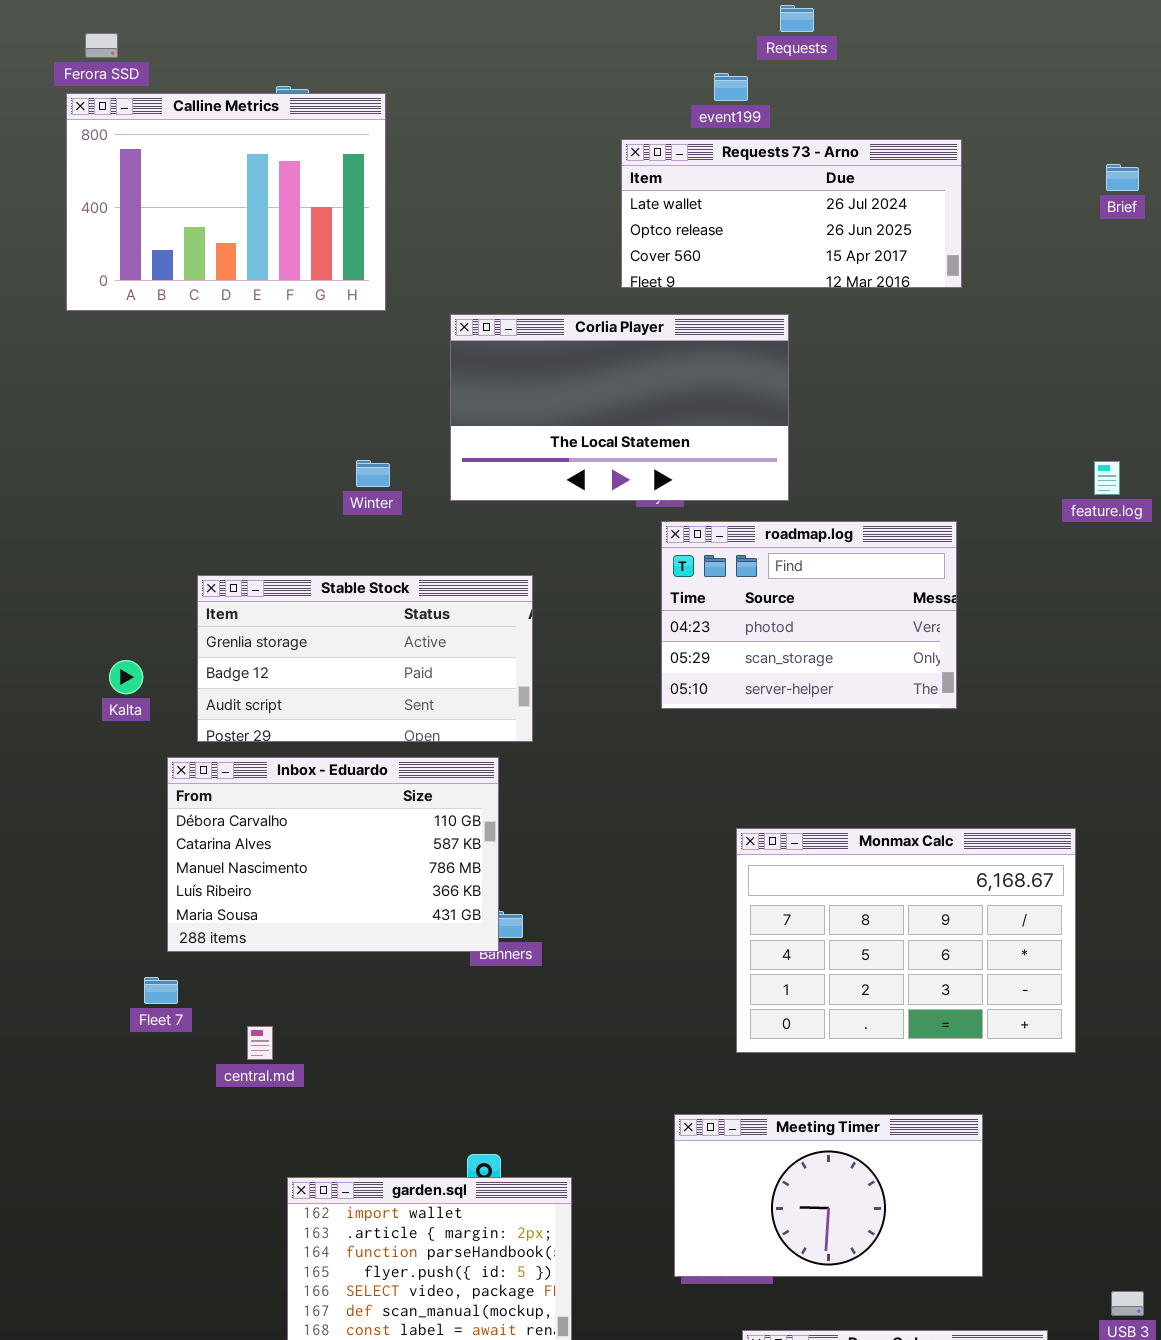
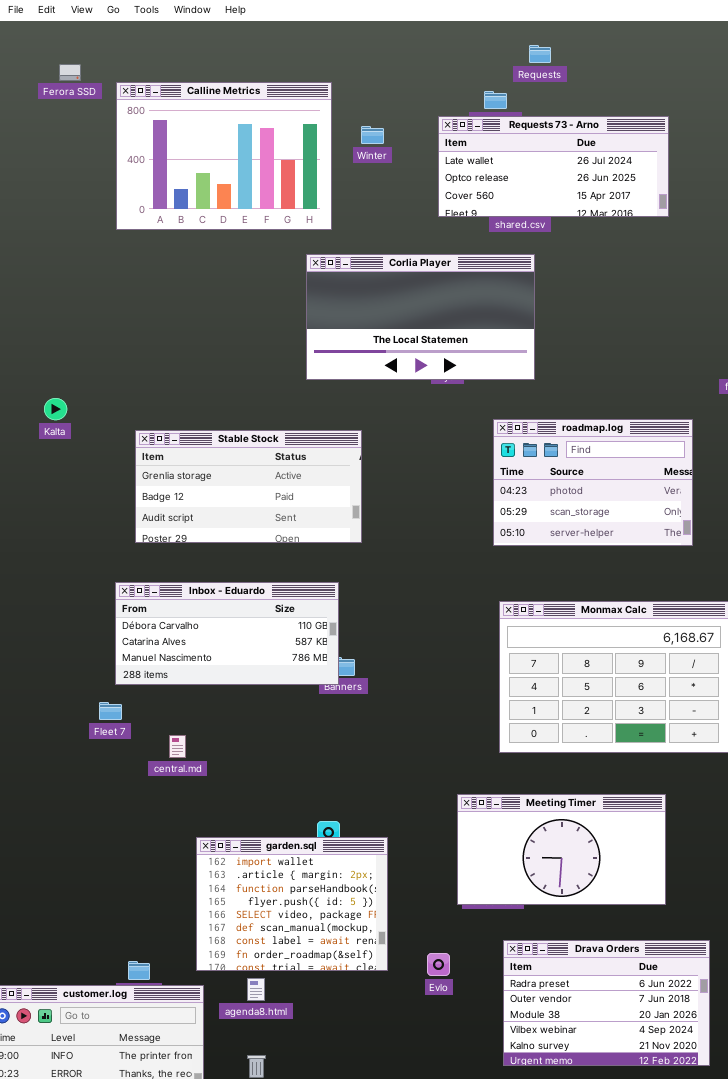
Calline Metrics: [66,93,386,311] -> [116,82,332,230], moved
Requests 73 - Arno: [621,139,962,288] -> [438,116,669,217], moved
Winter: [356,460,390,487] -> [361,126,384,144], moved
roadmap.log: [661,521,957,709] -> [493,419,693,546], moved
Kalta: [109,660,143,694] -> [44,398,67,420], moved
Inbox - Eduardo: [167,757,499,952] -> [115,582,339,685], resized

